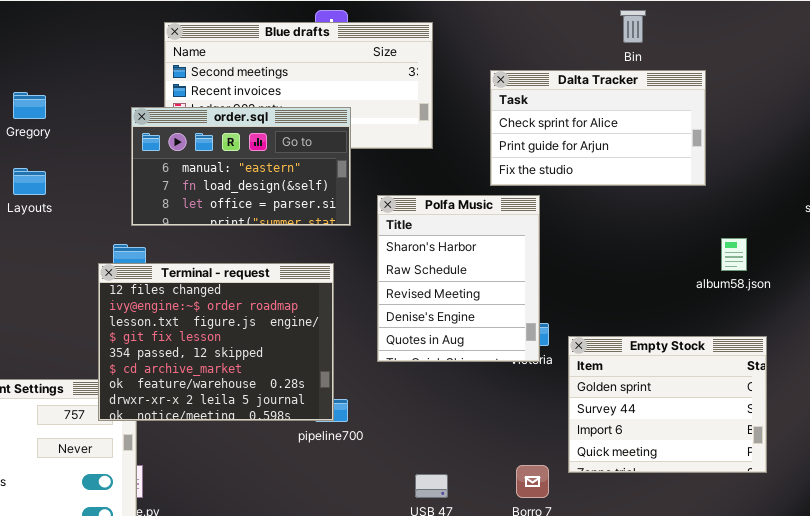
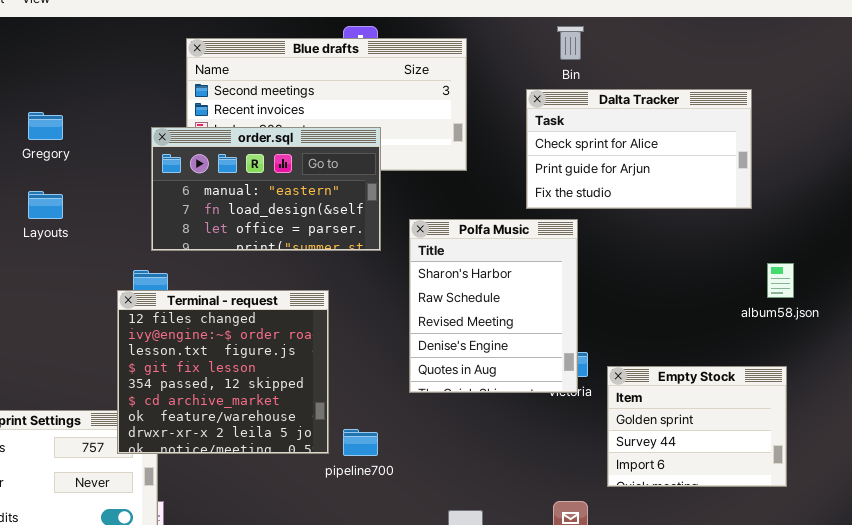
Bin: [620,10,646,43] -> [557,26,584,60], moved
Terminal - request: [98,263,334,421] -> [117,290,329,454], resized
Empty Stock: [568,336,767,473] -> [607,366,787,487], resized

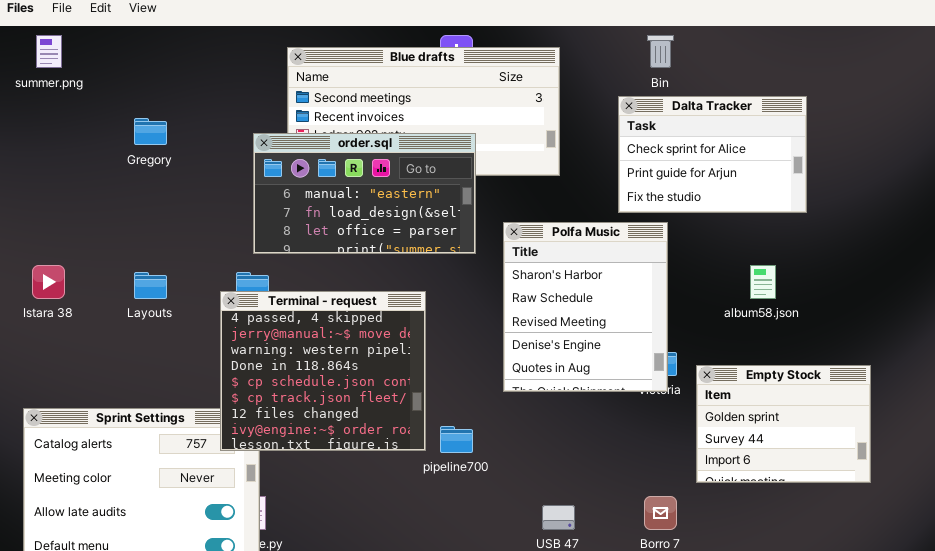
Dalta Tracker: [526,89,752,209] -> [618,96,807,213], resized
Layouts: [28,191,63,219] -> [134,272,167,299], moved
album58.json: [767,263,794,298] -> [750,265,776,299], moved
Terminal - request: [117,290,329,454] -> [220,291,426,451], scrolled up 6 rows

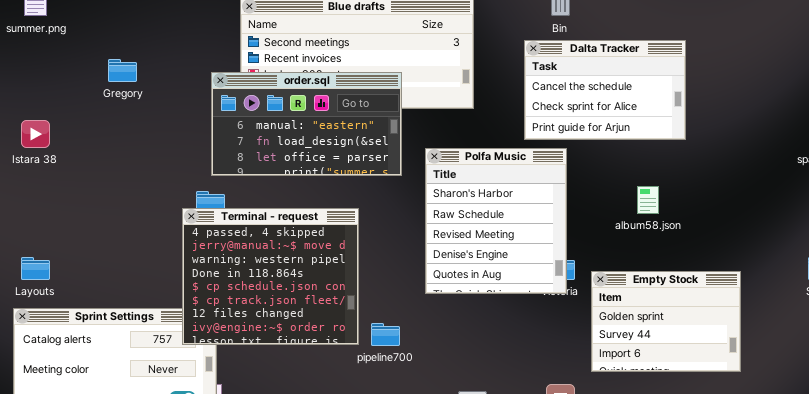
Dalta Tracker: [618,96,807,213] -> [524,40,686,140], scrolled up 1 row
Istara 38: [32,265,65,299] -> [21,120,50,148], moved
Layouts: [134,272,167,299] -> [21,257,50,280], moved

